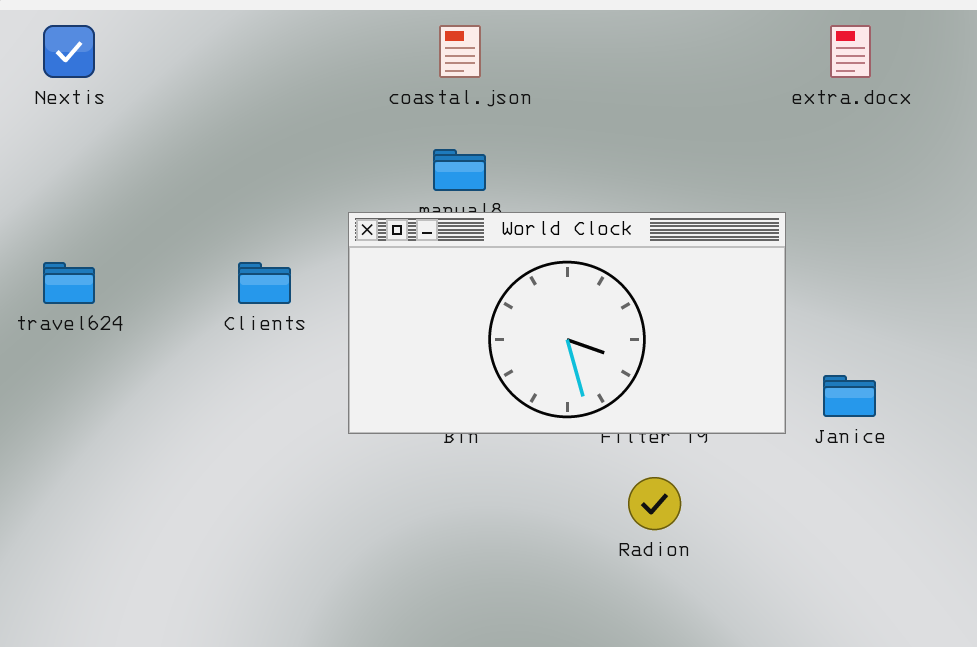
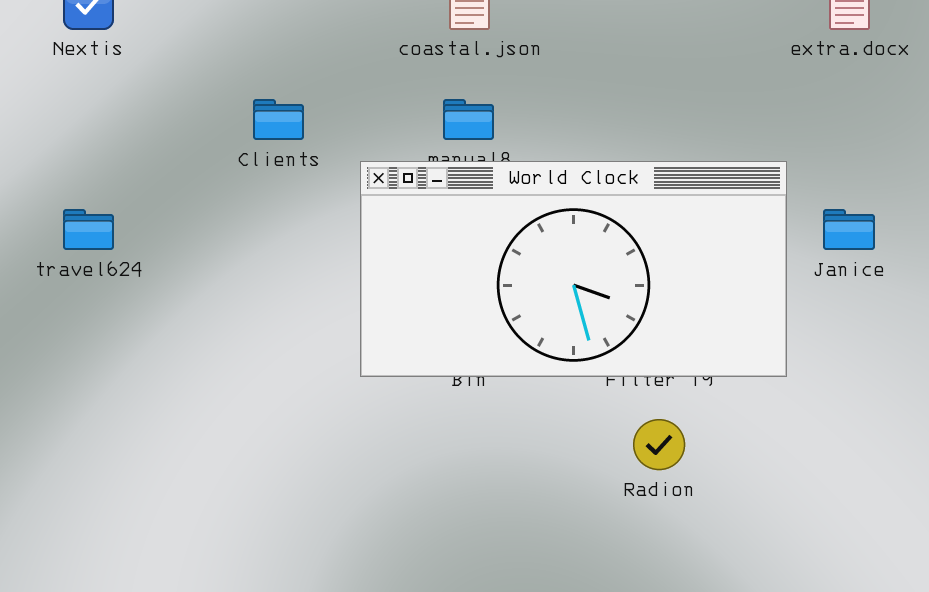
Clients: [238,262,291,304] -> [253,99,304,140], moved
Janice: [823,375,876,417] -> [823,209,875,250], moved

